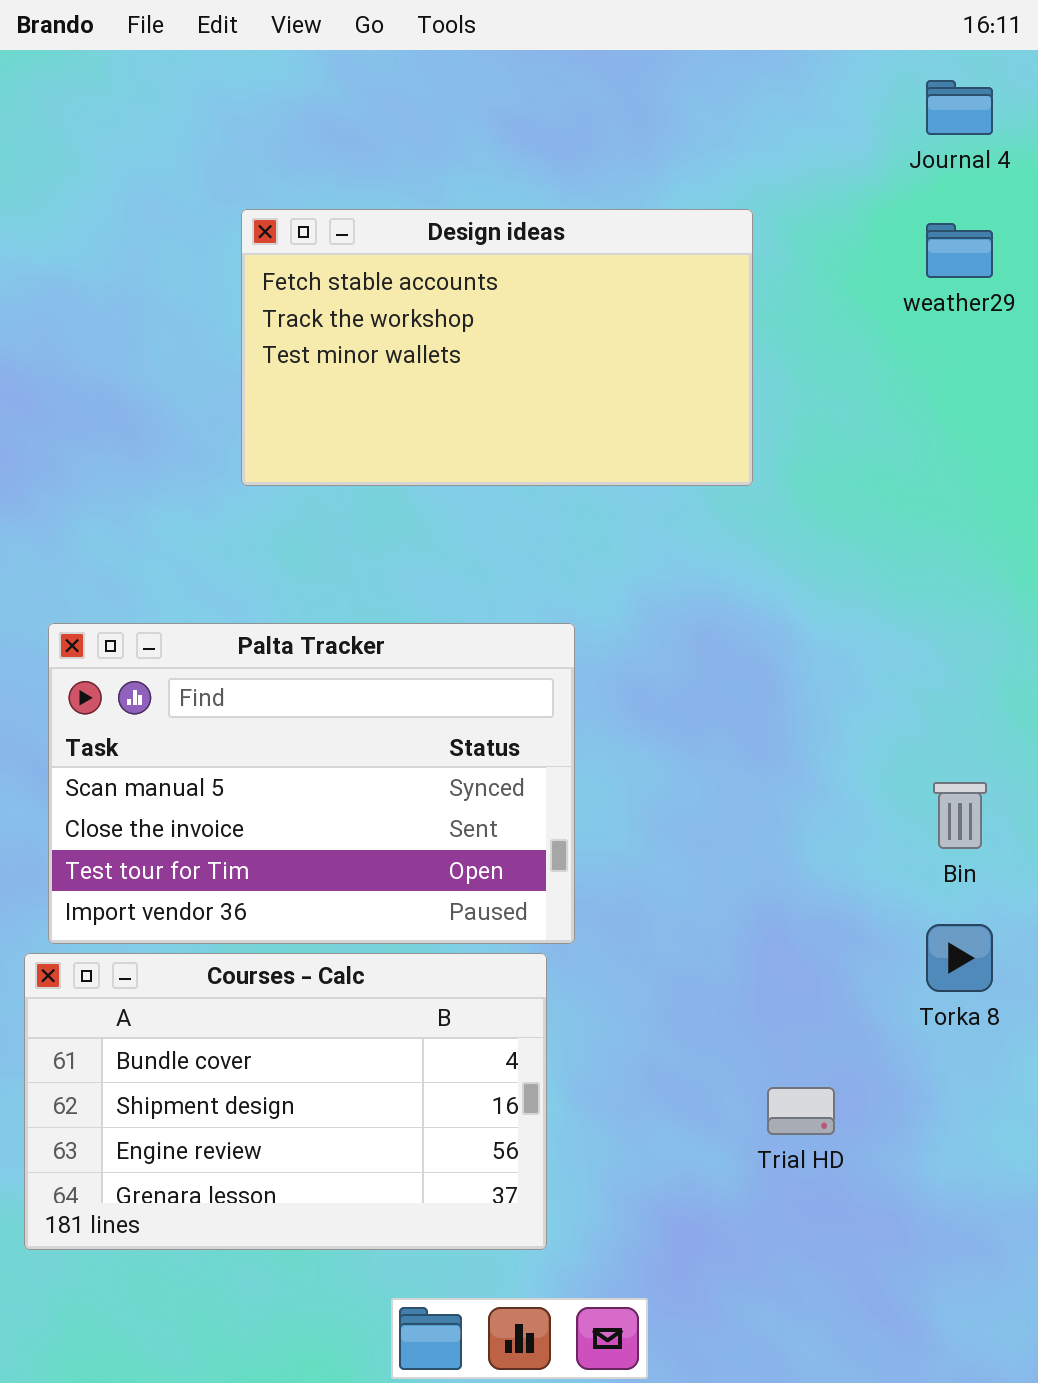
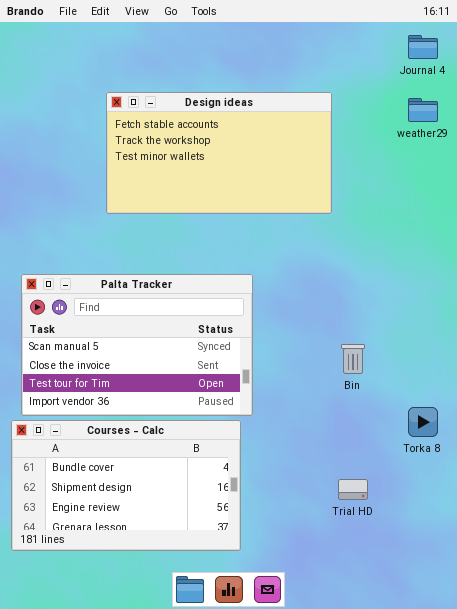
Bin: [933,782,987,849] -> [341,344,365,374], moved

